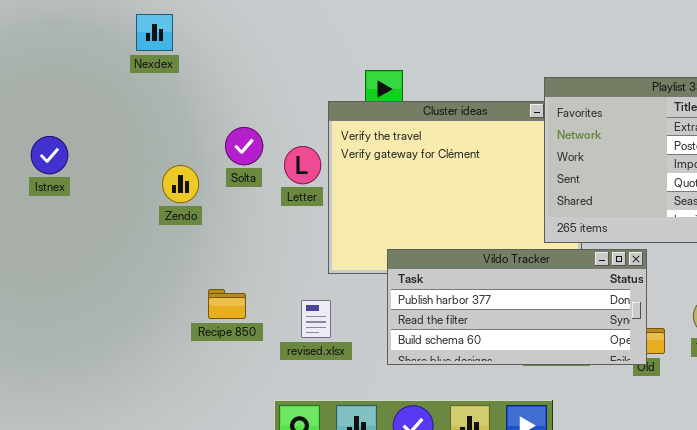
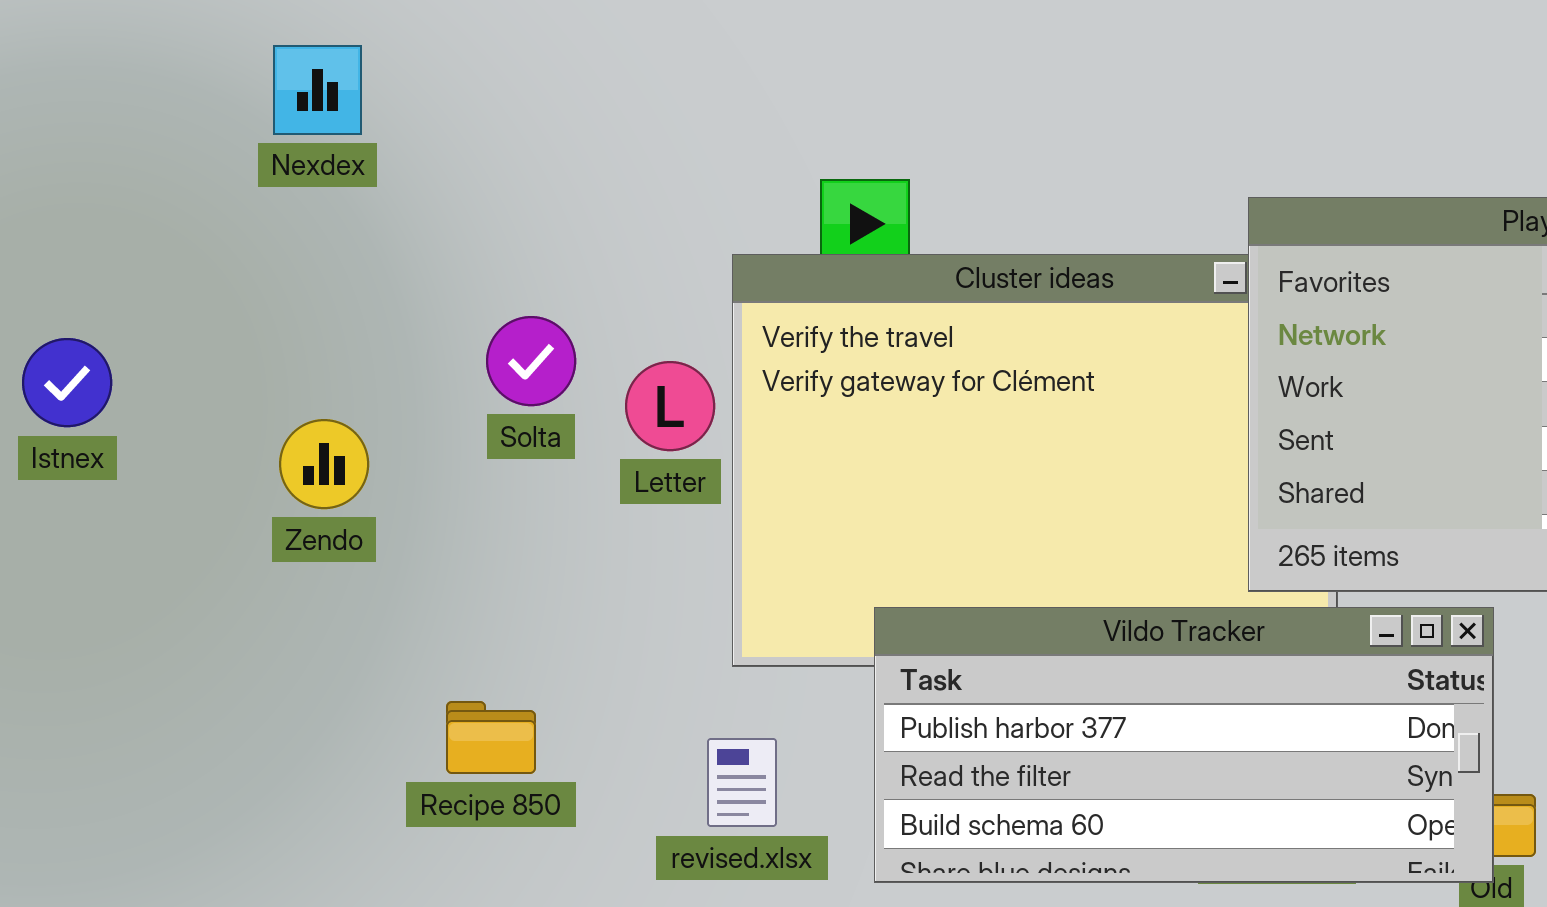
Zendo: [162,165,199,203] -> [279,419,369,509], moved
revised.xlsx: [301,300,331,338] -> [707,738,777,827], moved

